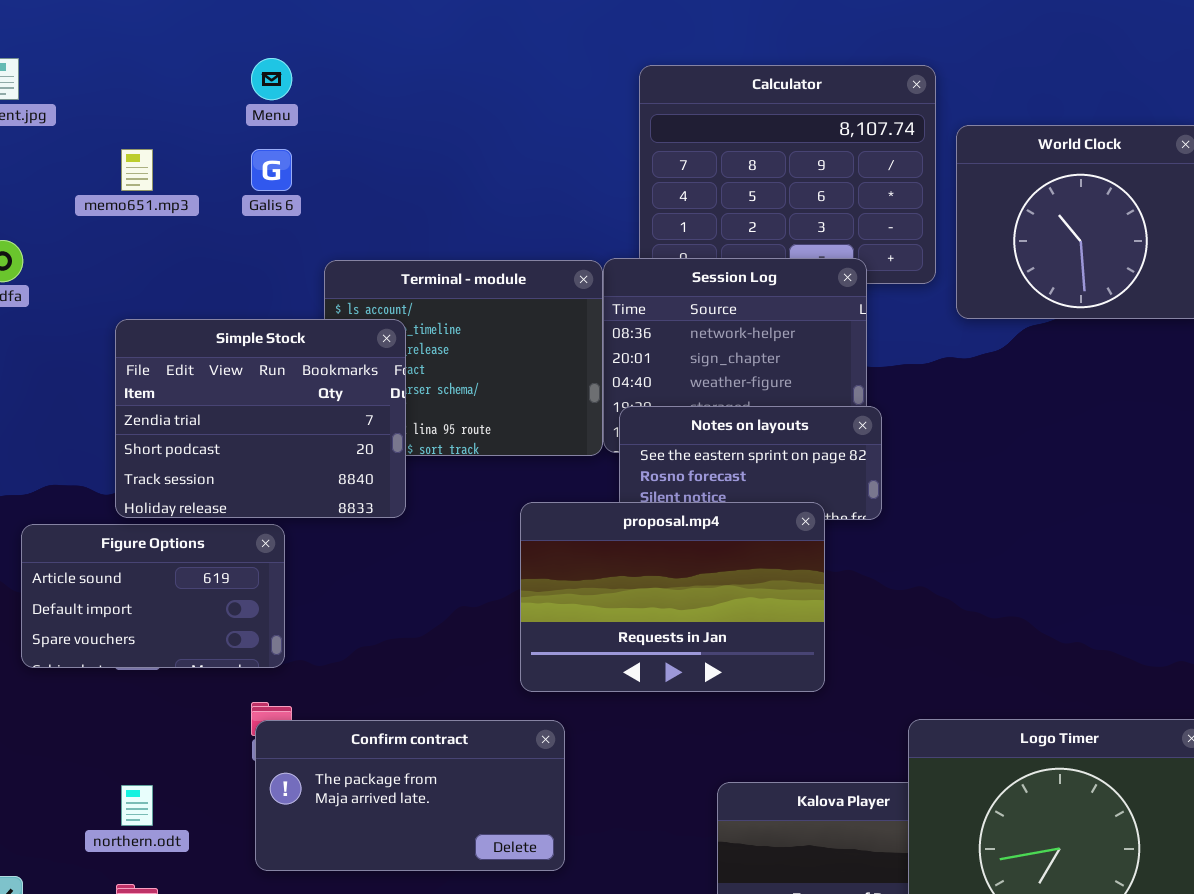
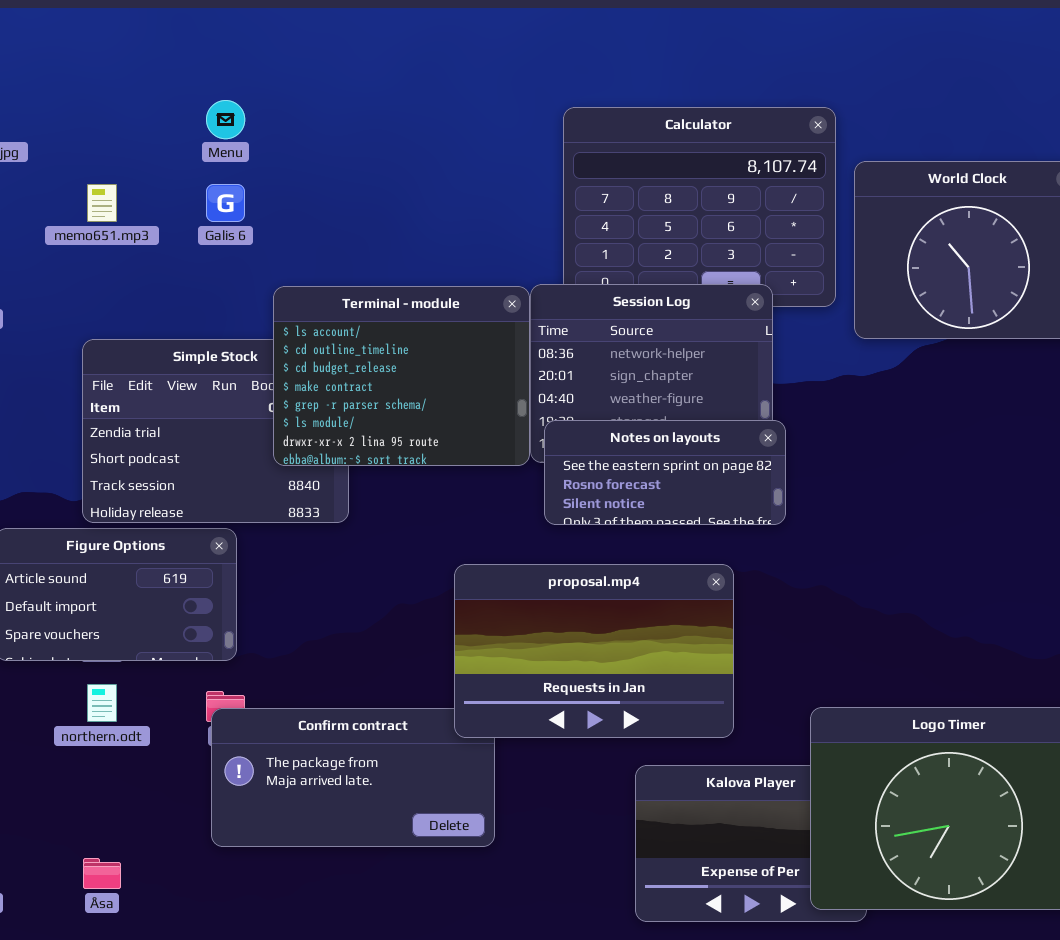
Terminal - module: [324,260,603,456] -> [273,286,530,466], raised
proposal.mp4: [520,502,825,692] -> [454,564,734,738], moved
northern.odt: [121,785,153,826] -> [87,684,117,722], moved

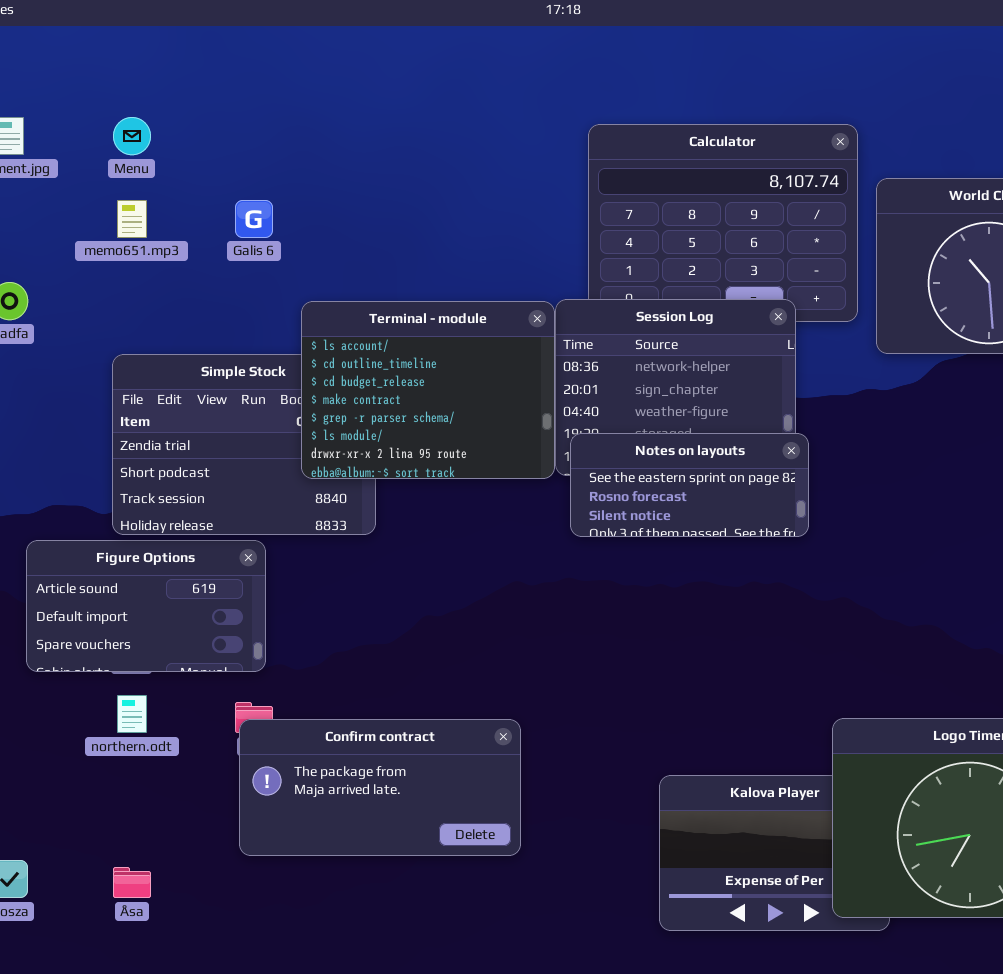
Menu: [206,100,245,139] -> [113,117,151,155], moved
proposal.mp4: [454,564,734,738] -> none, closed

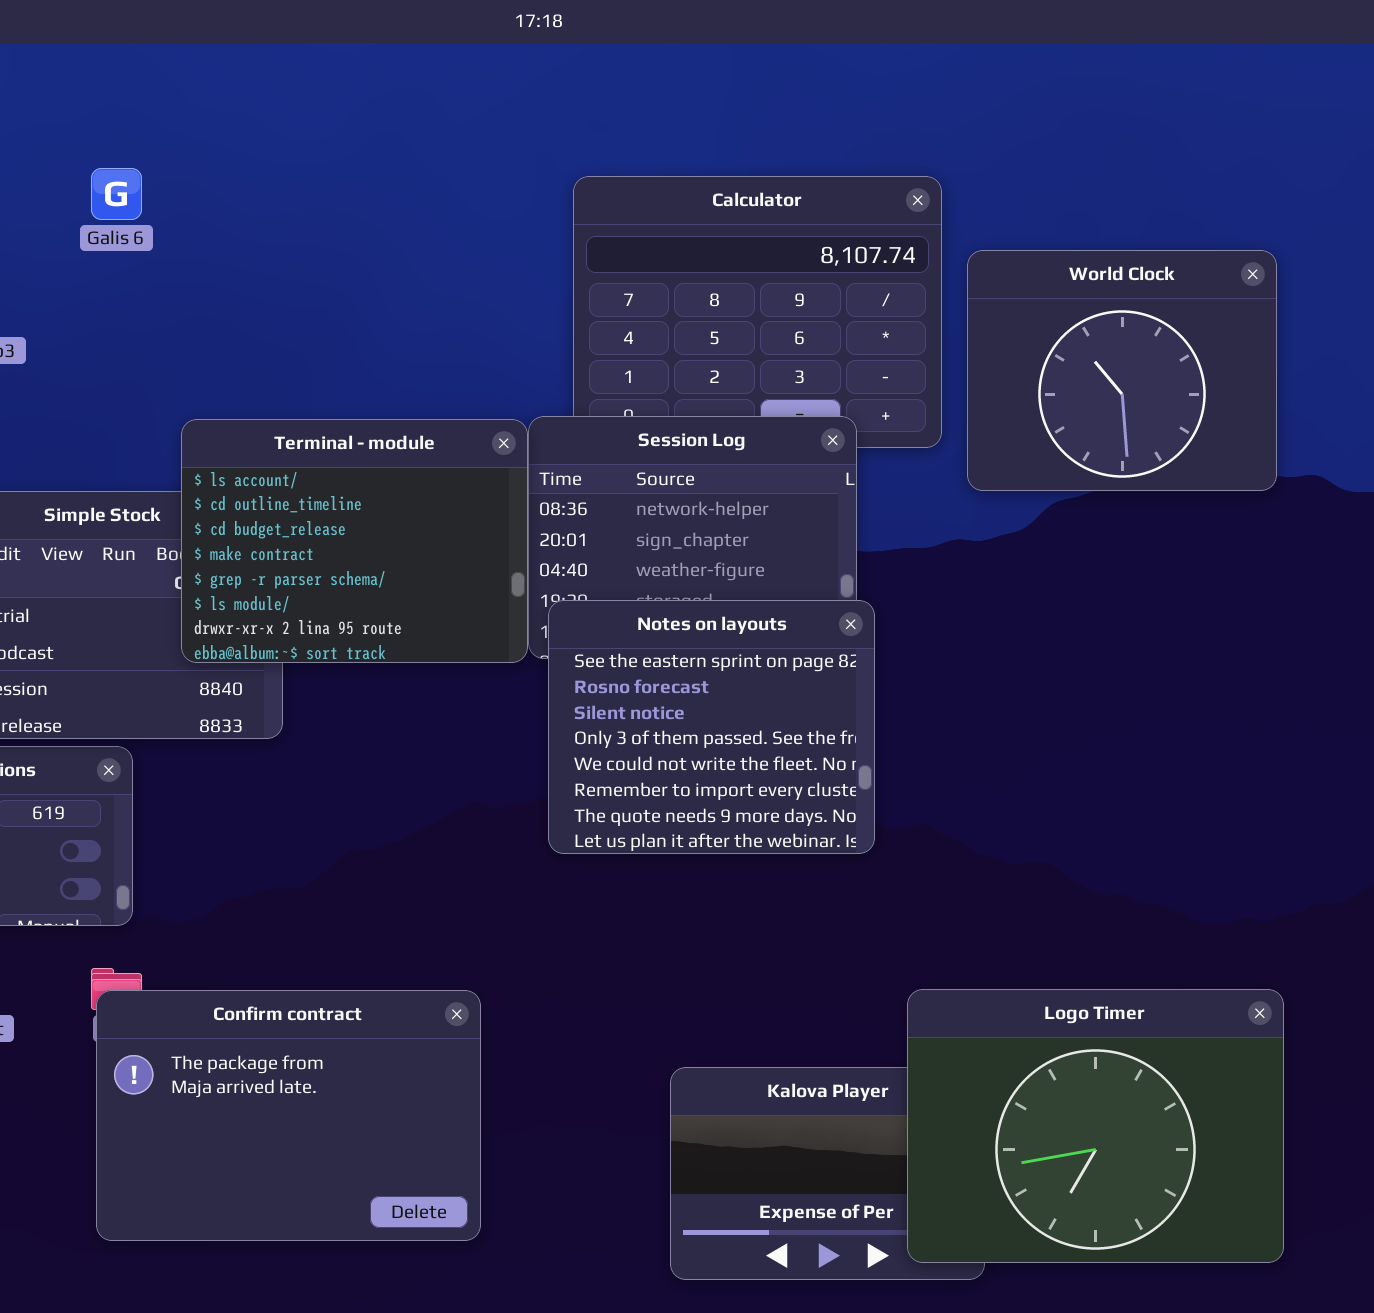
Galis 6: [235,200,273,238] -> [91,168,142,220], moved
Notes on layouts: [570,433,809,537] -> [548,600,875,854], resized
Confirm contract: [239,719,521,856] -> [96,990,481,1241], resized

